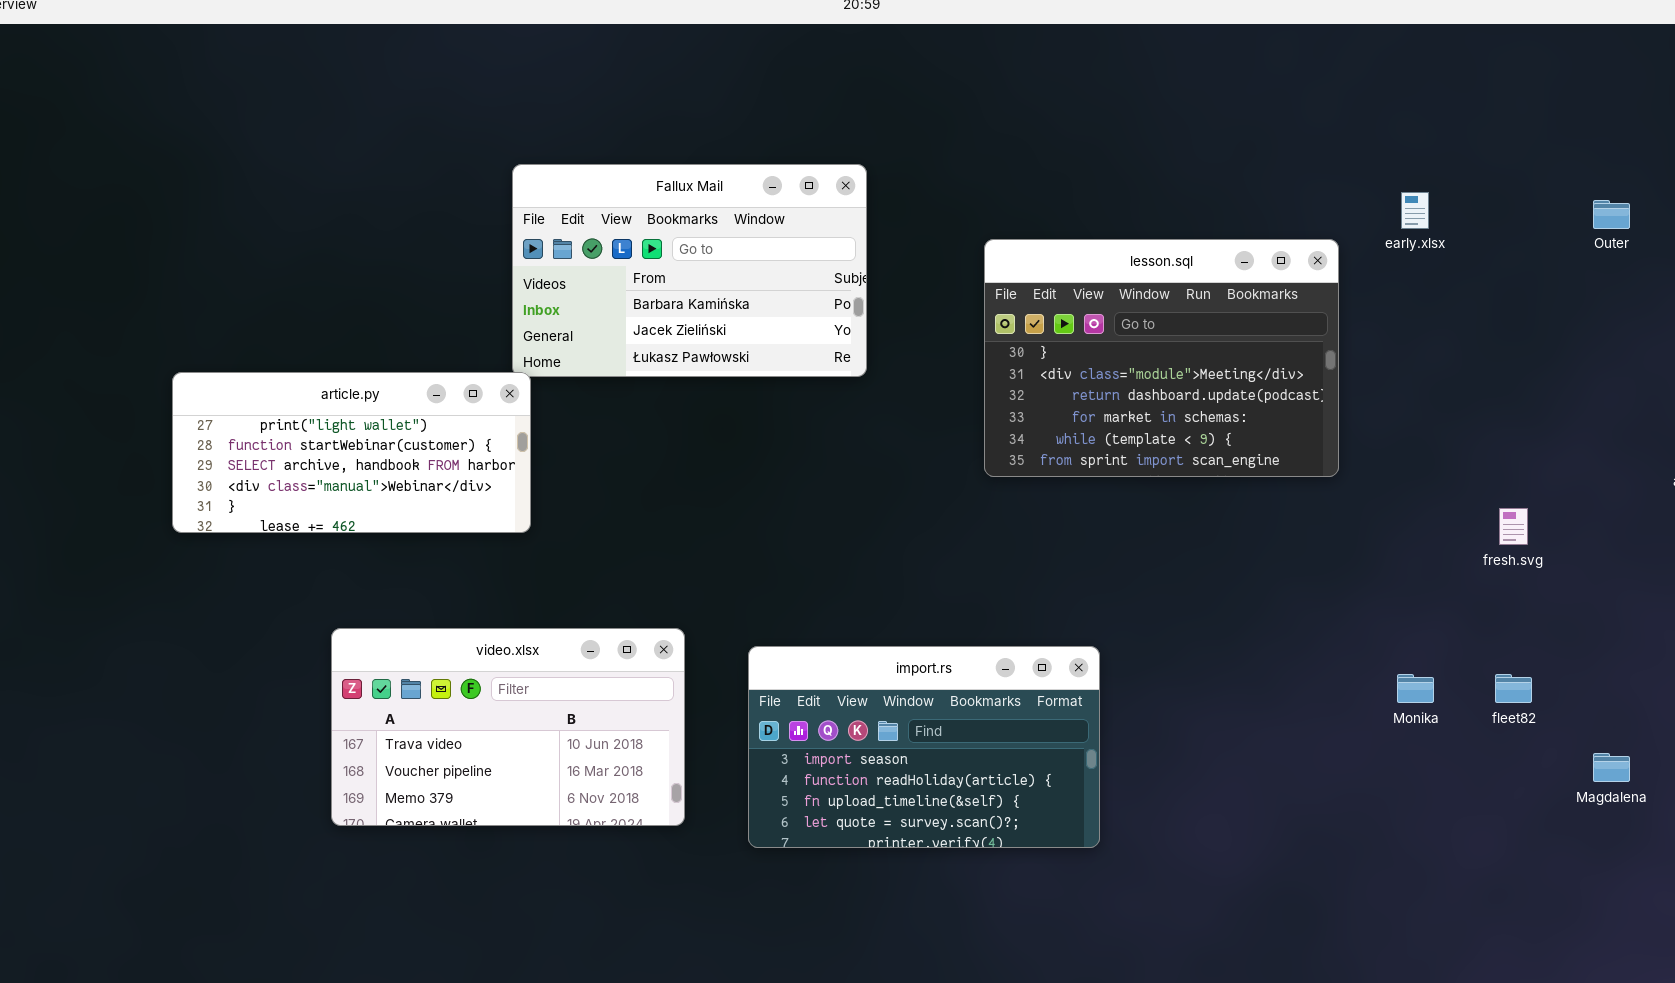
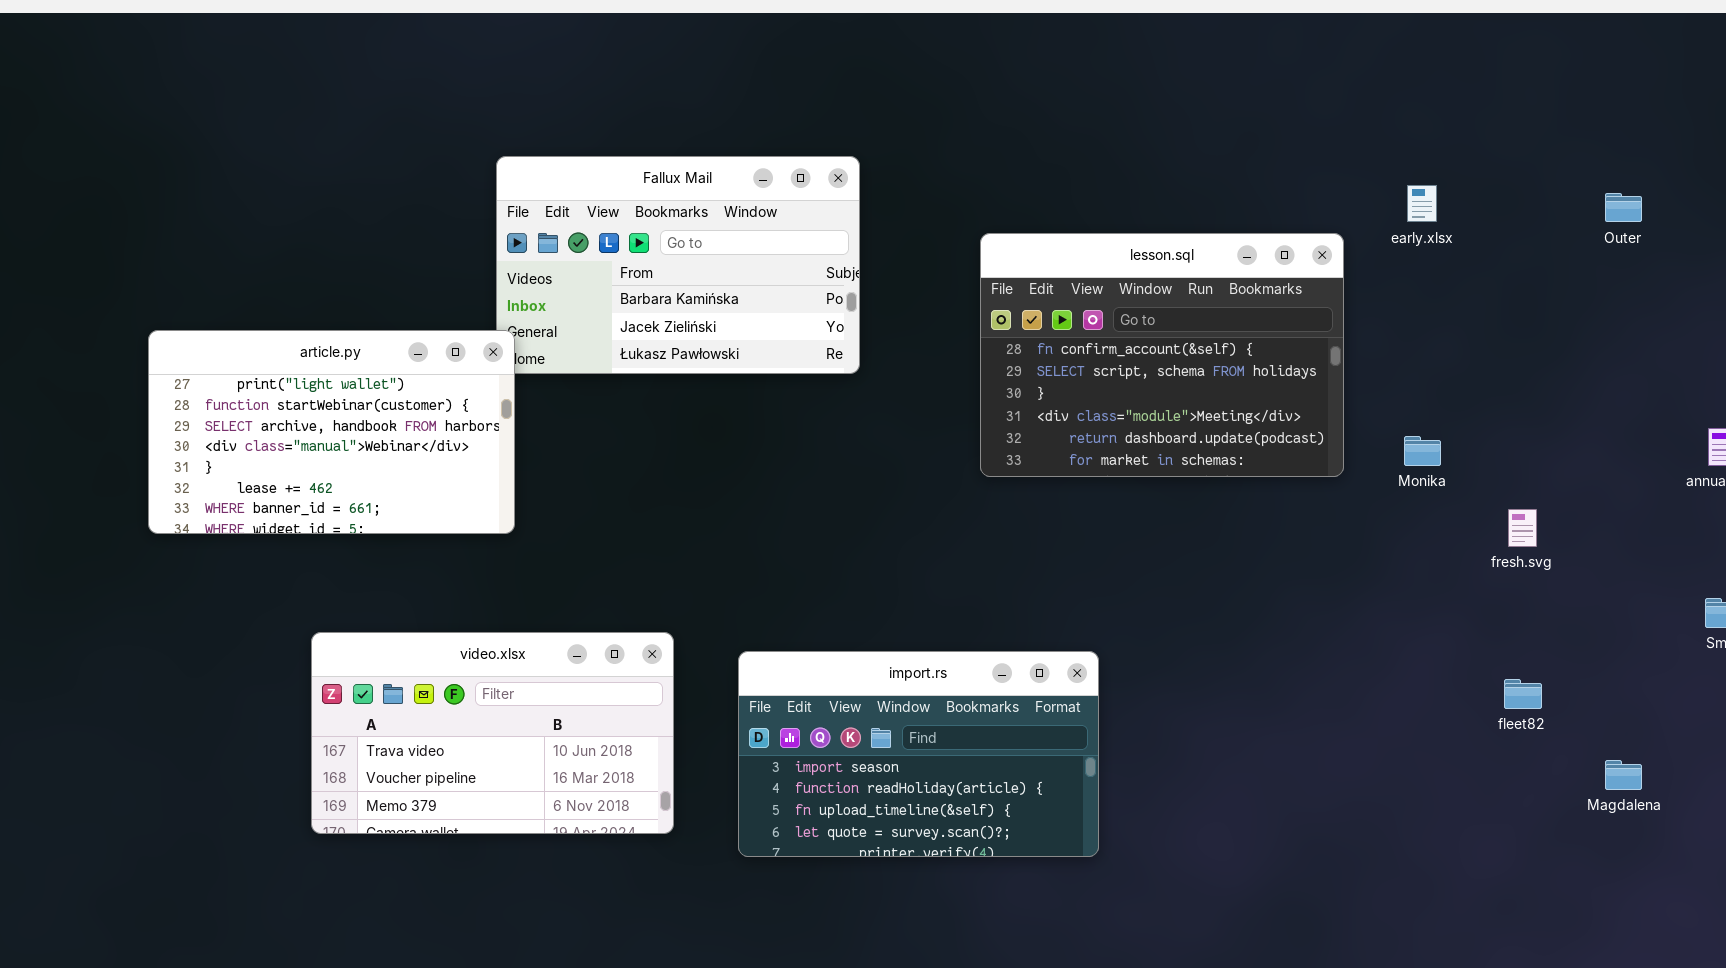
lesson.sql: [984,239,1339,477] -> [980,233,1344,477], scrolled up 2 rows
article.py: [172,372,531,533] -> [148,330,515,534], resized
Monika: [1397,674,1434,703] -> [1404,436,1441,466], moved

